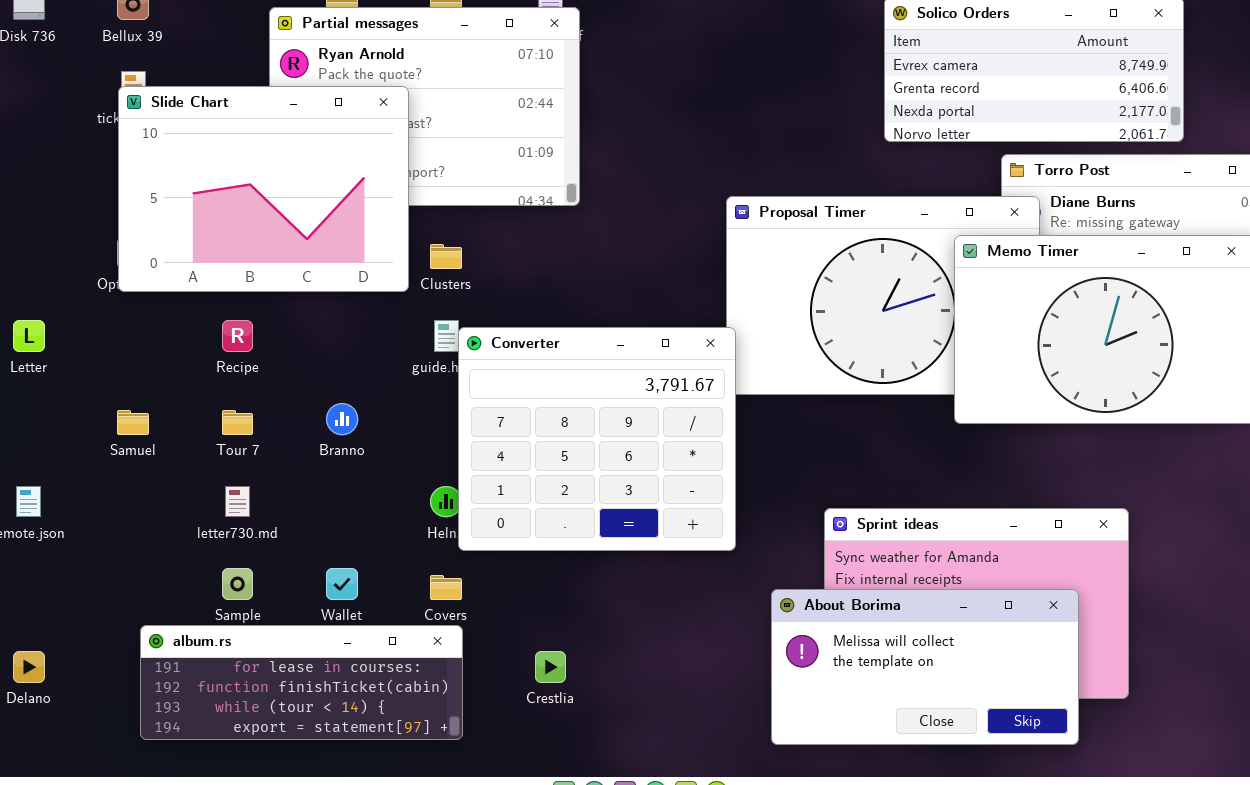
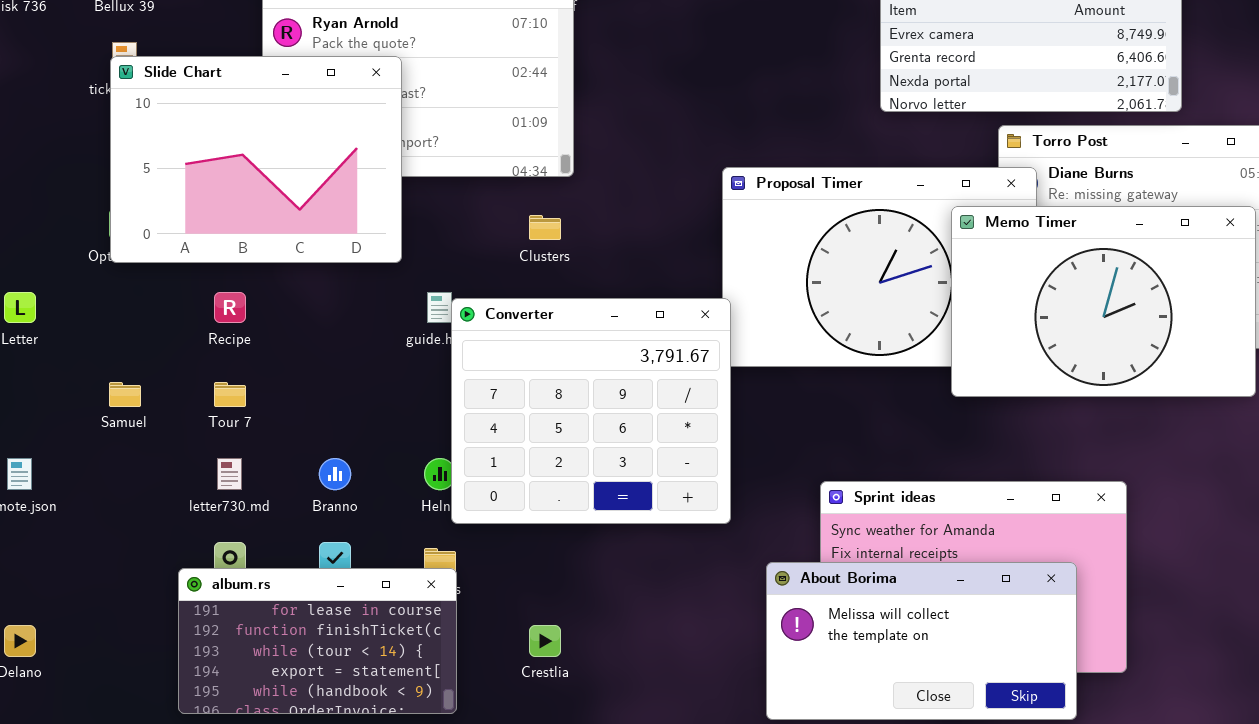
Clusters: [430,244,462,269] -> [529,215,561,240], moved
Branno: [326,403,358,435] -> [319,458,351,490], moved
album.rs: [140,625,463,740] -> [178,568,457,714], resized

